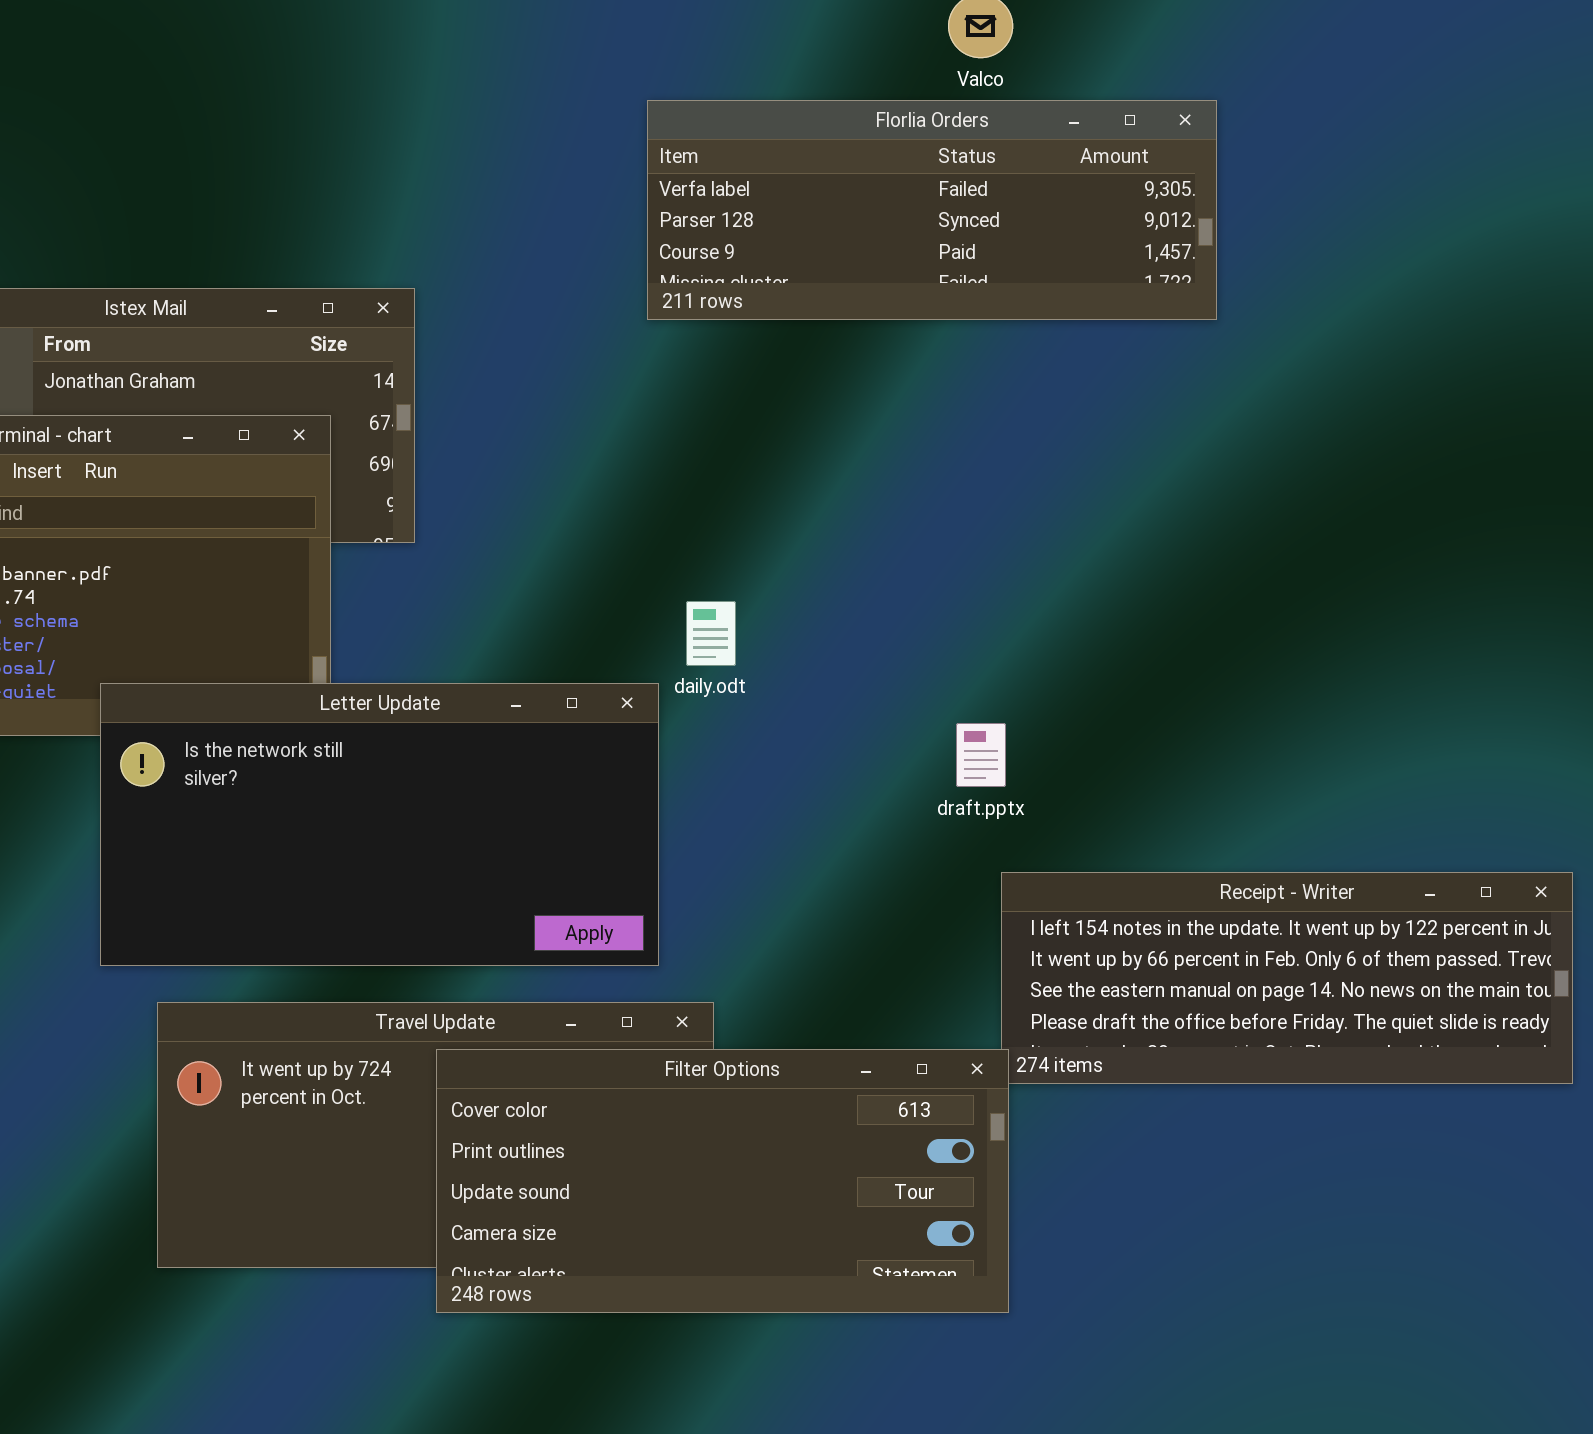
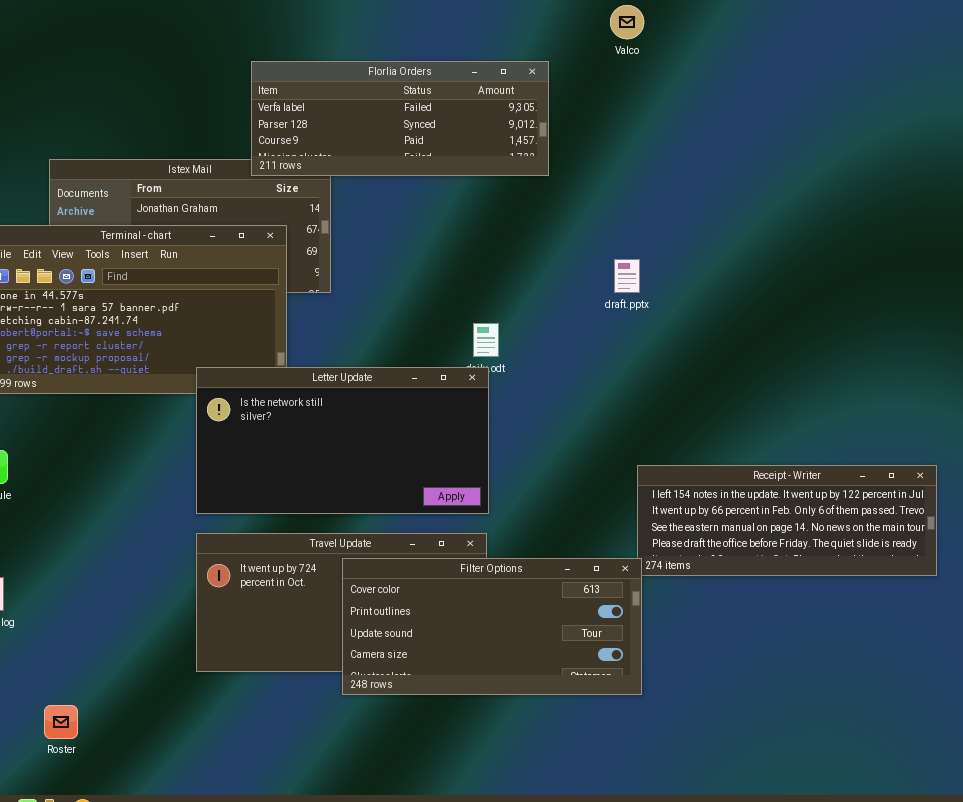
Florlia Orders: [647,100,1217,320] -> [251,61,549,176], moved
Letter Update: [100,683,659,966] -> [196,367,489,514], moved
draft.pptx: [956,723,1006,787] -> [614,259,640,293], moved

